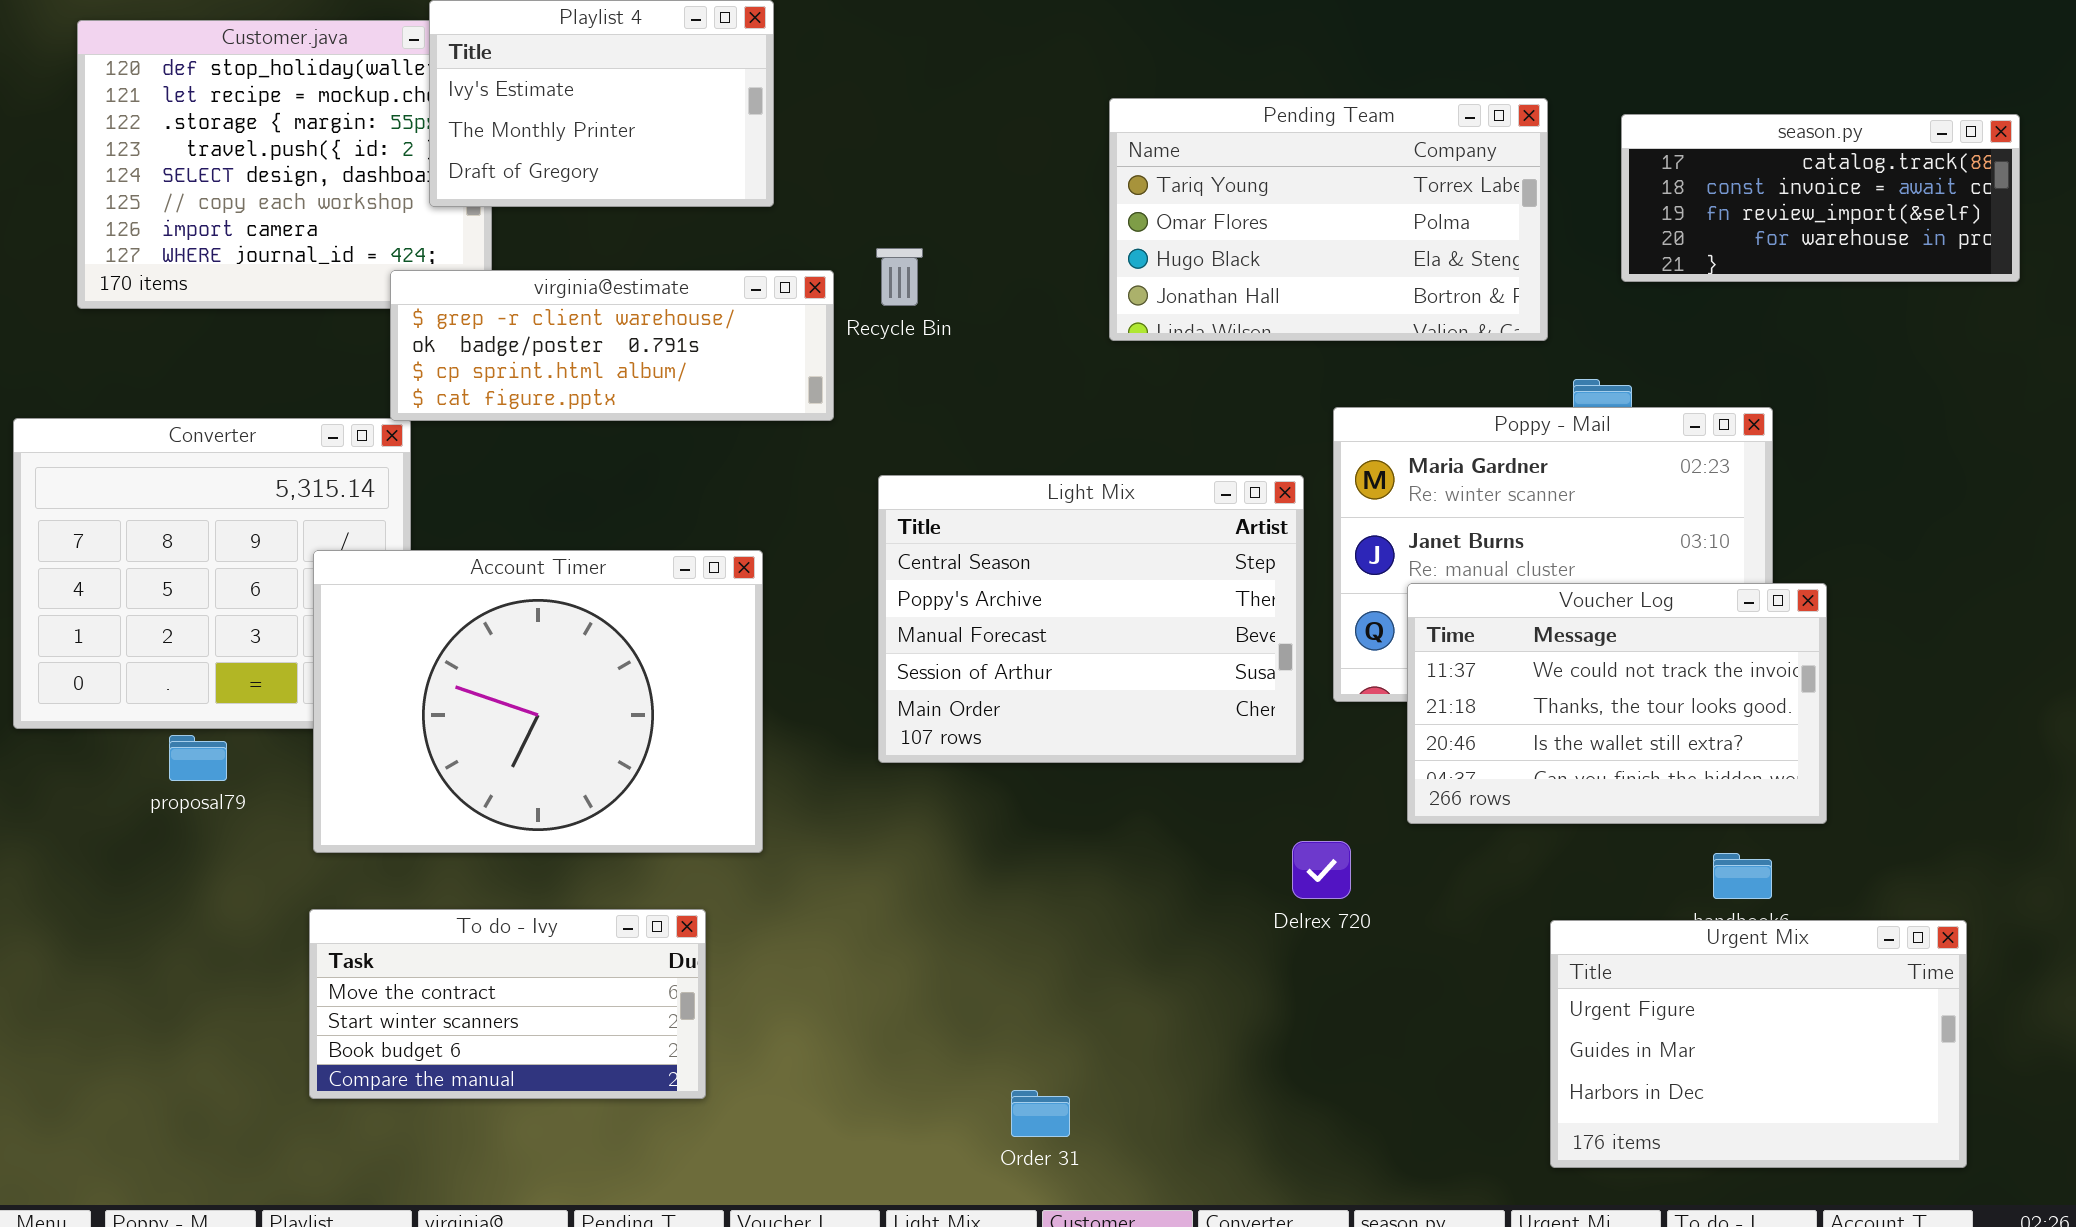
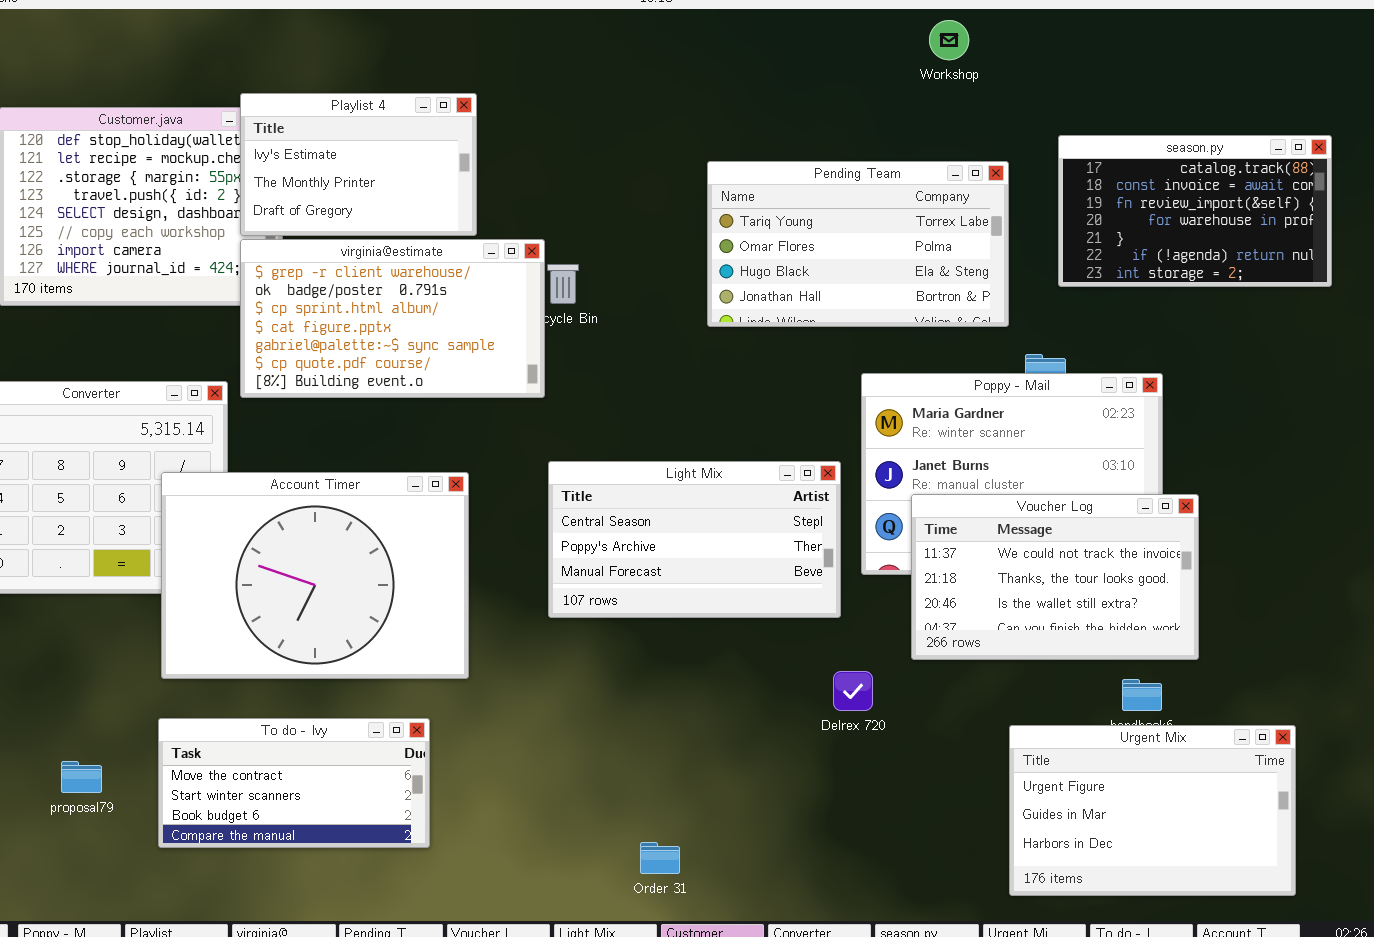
season.py: [1621,114,2020,282] -> [1058,135,1332,287], resized
virginia@estimate: [390,270,834,421] -> [240,239,545,398], moved, resized
Light Mix: [878,475,1304,763] -> [548,461,841,618], resized
proposal79: [169,735,227,781] -> [61,761,102,793], moved

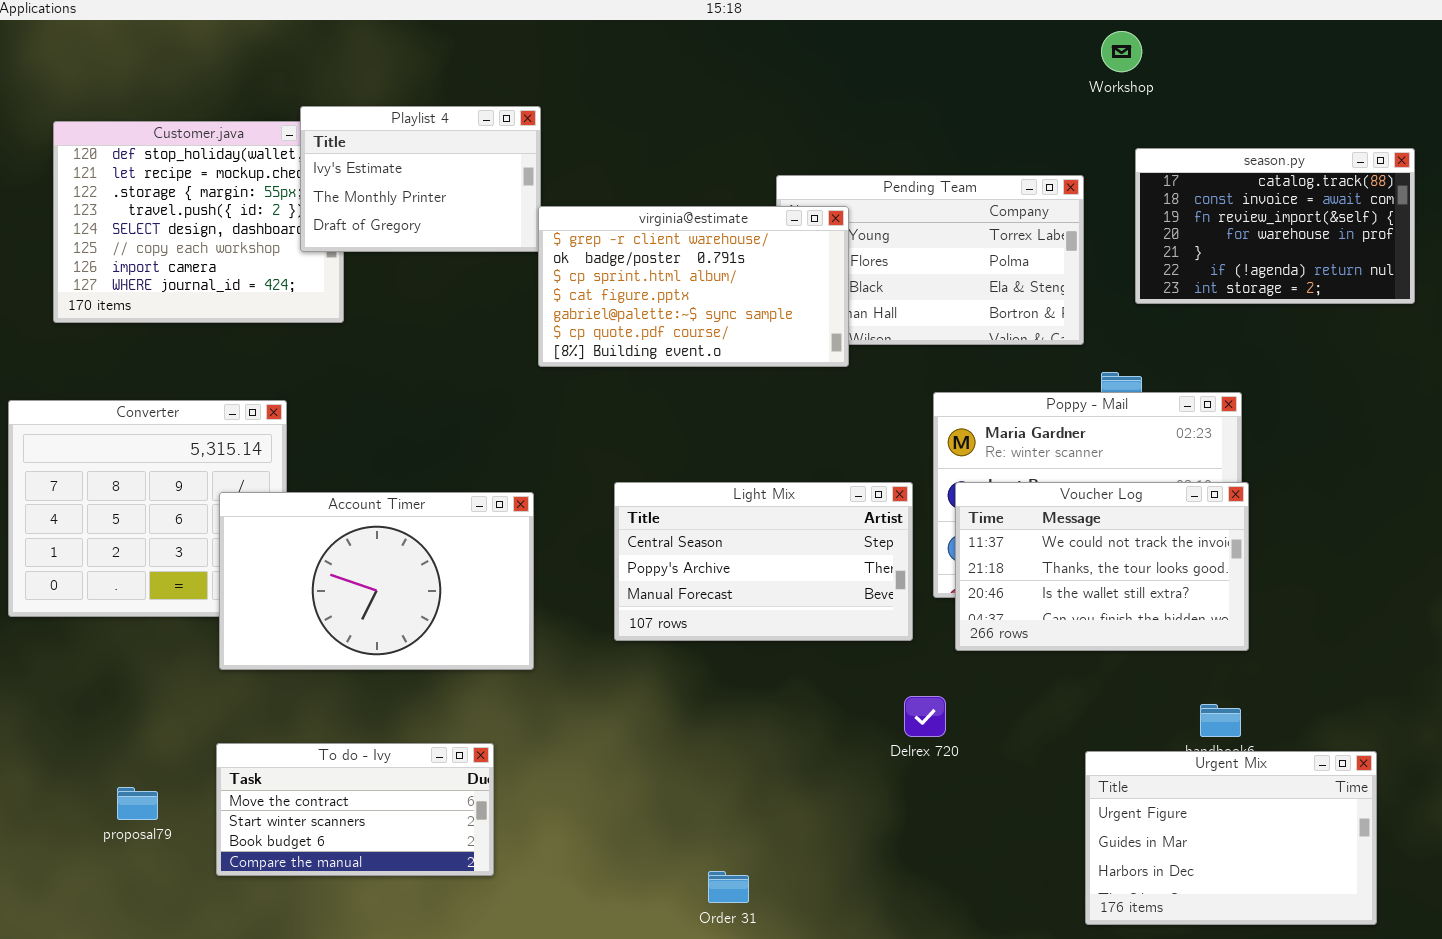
Workshop: [929,20,969,60] -> [1101,31,1142,72], moved
virginia@estimate: [240,239,545,398] -> [538,206,849,367], moved
Account Timer: [161,472,469,679] -> [219,492,534,670], resized
Voucher Log: [911,494,1199,660] -> [955,482,1249,651], moved

